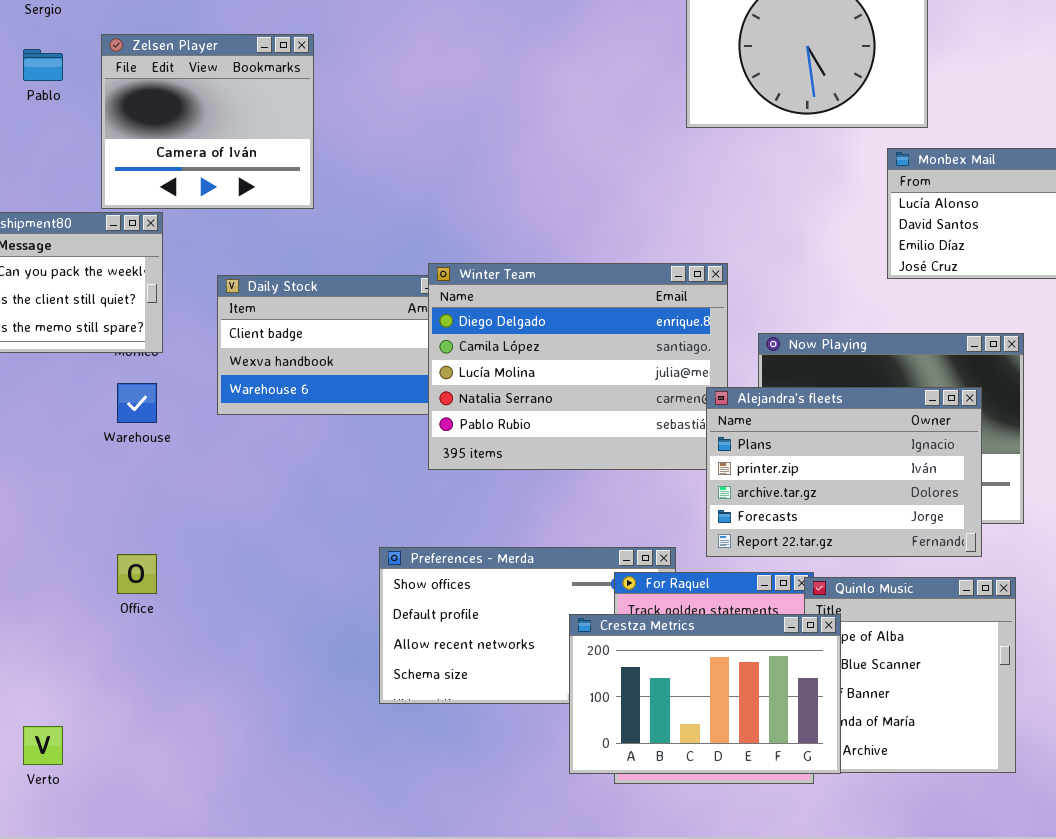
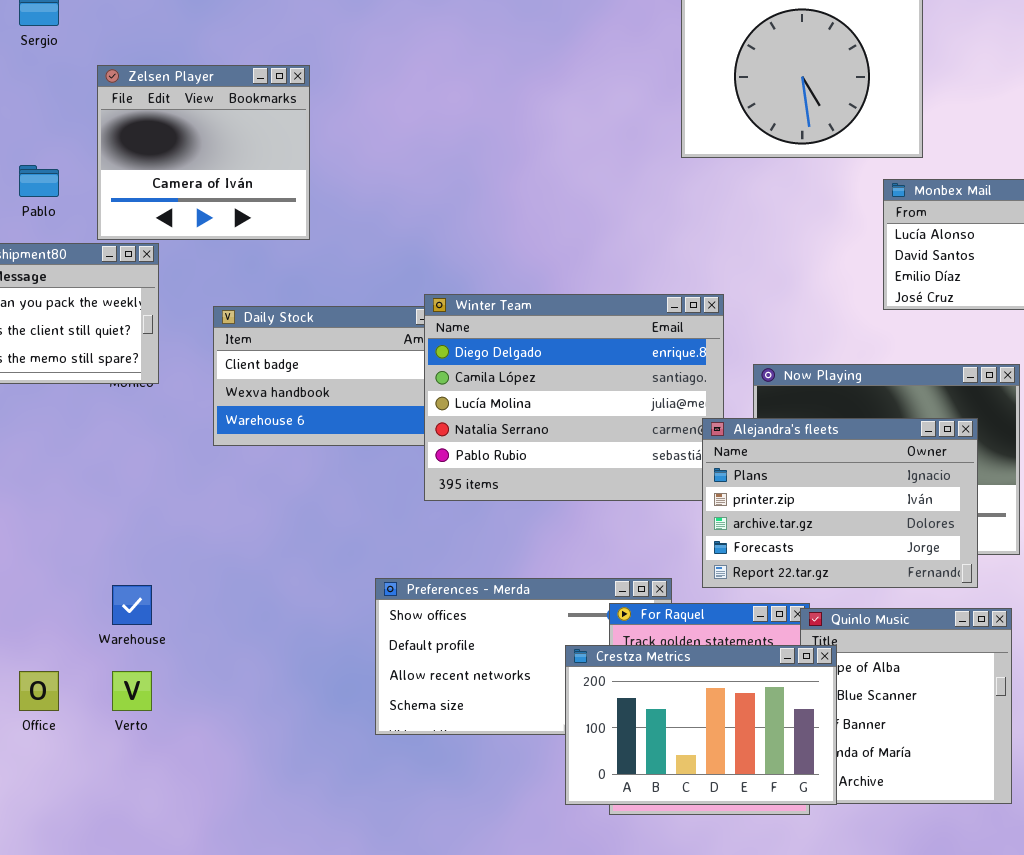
Pablo: [23,49,63,81] -> [19,165,59,197], moved
Warehouse: [117,383,157,423] -> [112,585,152,625], moved
Office: [117,554,157,594] -> [19,671,59,711], moved
Verto: [23,726,63,765] -> [112,671,152,711], moved

